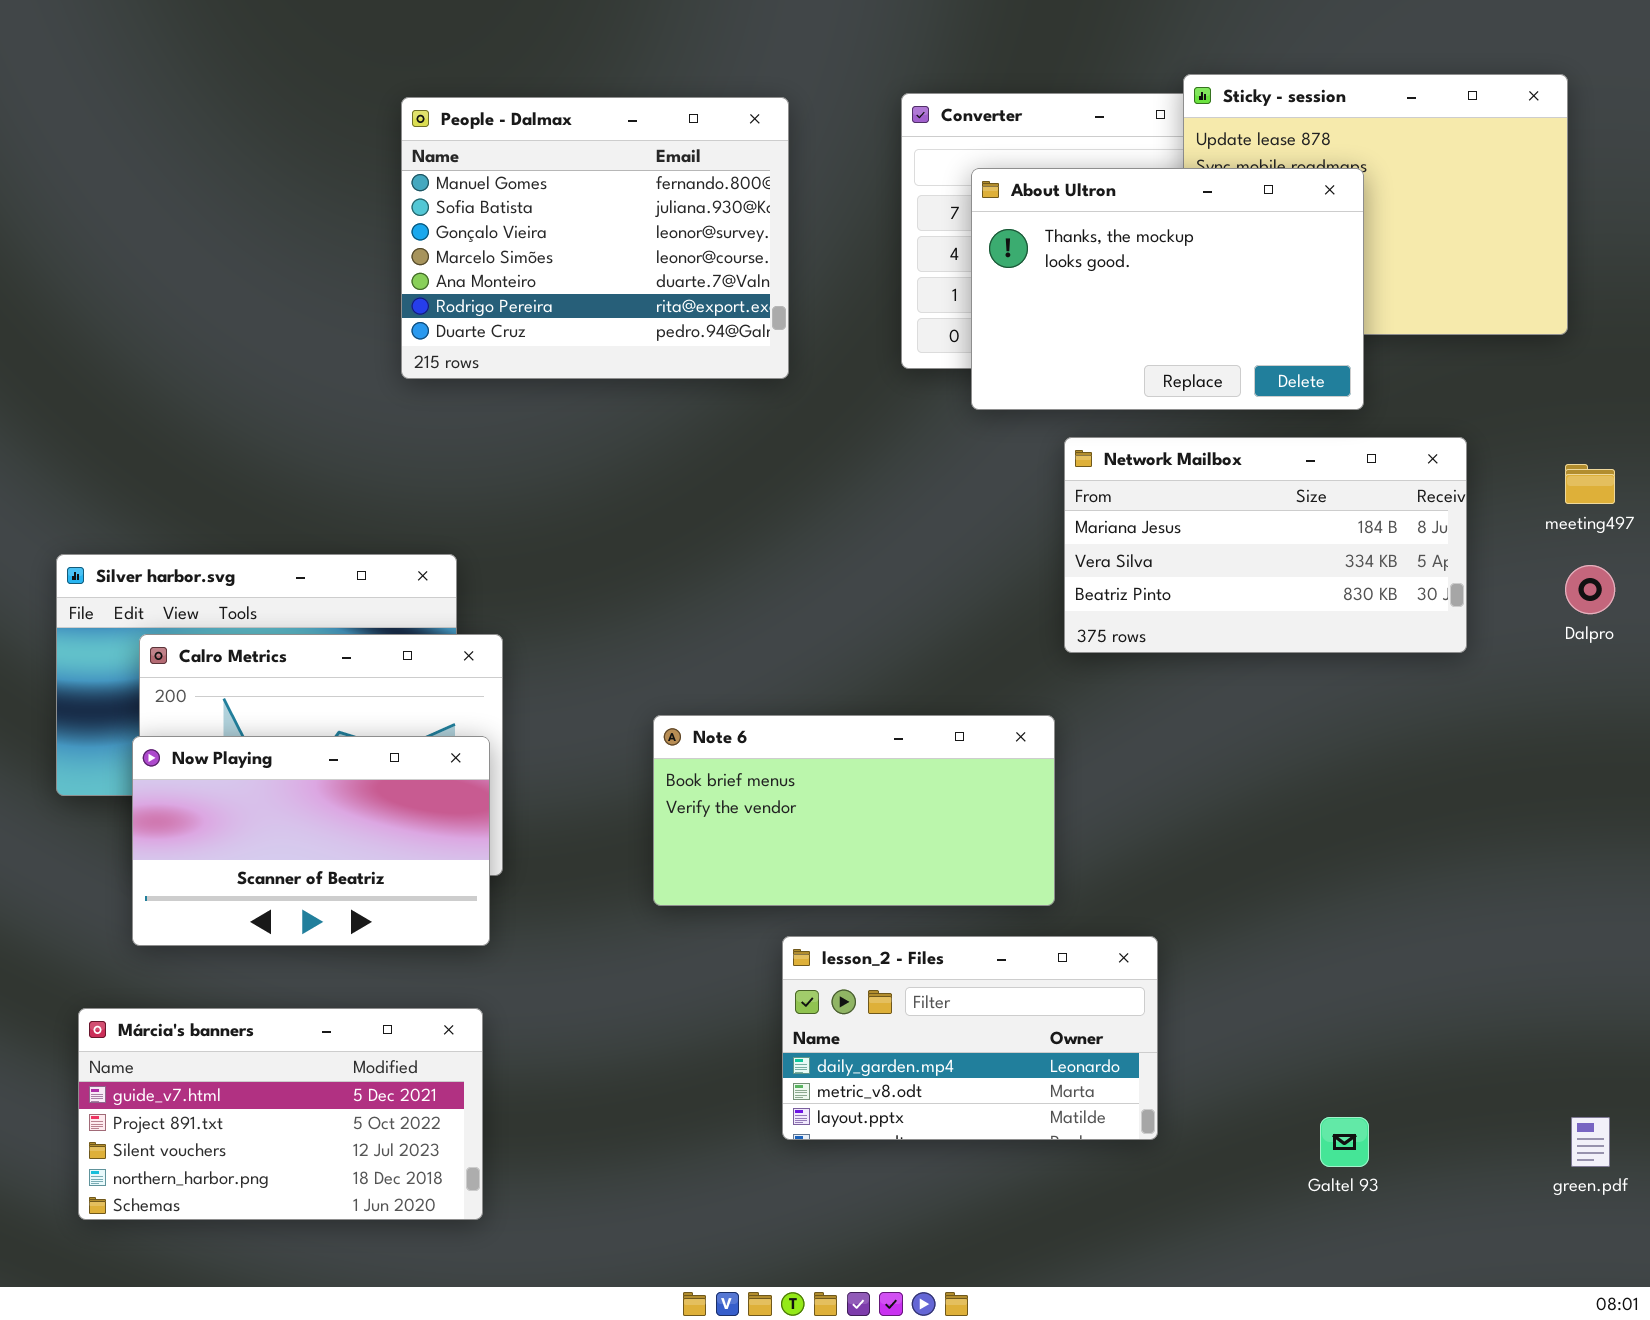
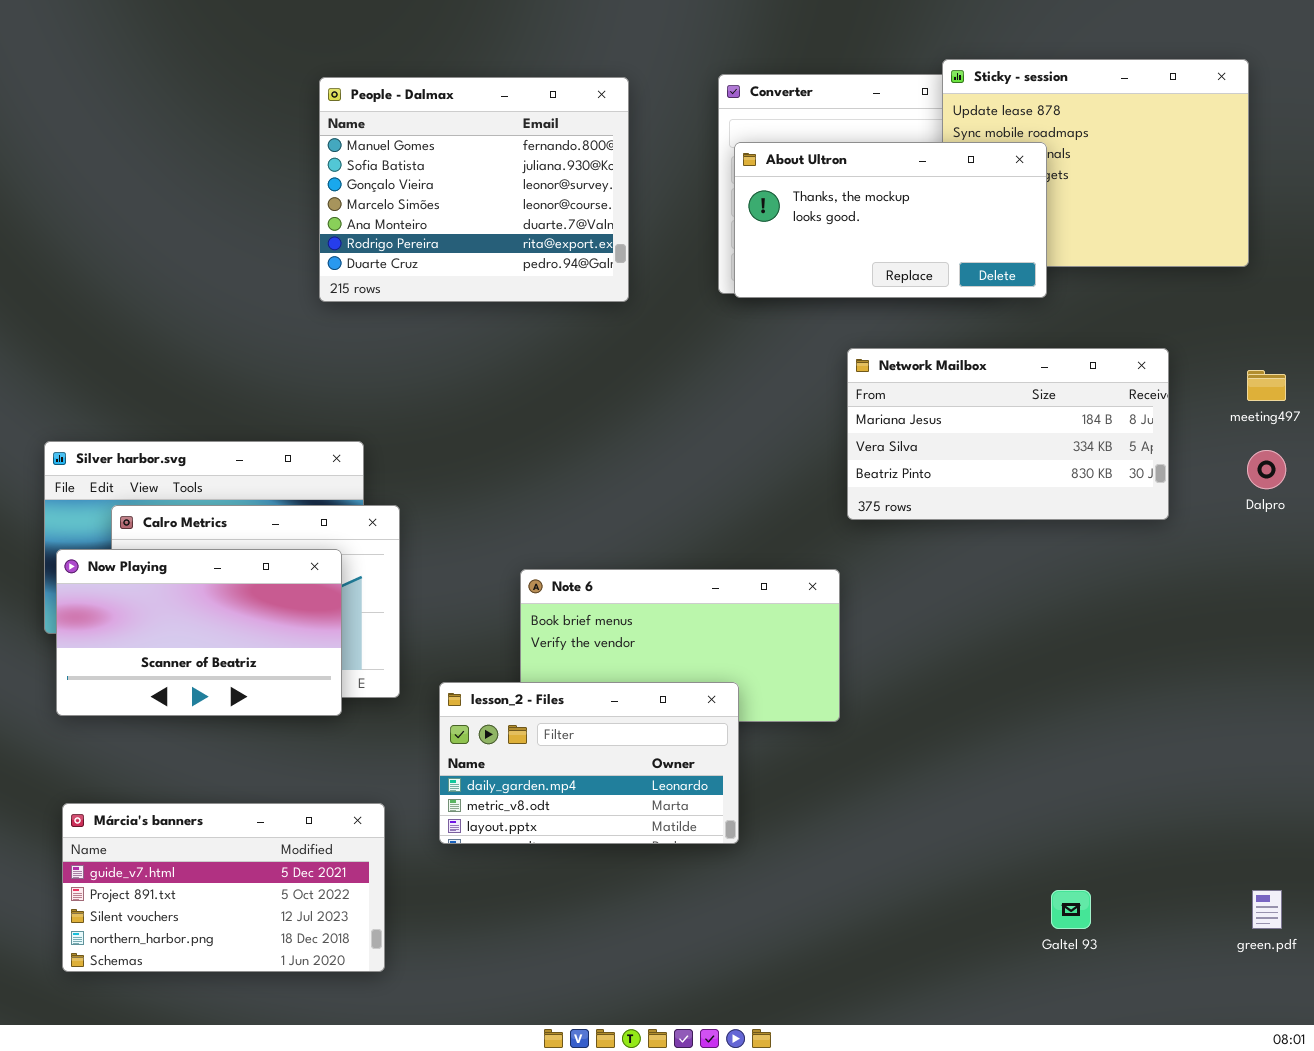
About Ultron: [971,168,1364,410] -> [734,142,1047,298], moved, resized
Now Playing: [132,736,490,946] -> [56,549,342,716], moved
lesson_2 - Files: [782,936,1158,1140] -> [439,682,739,844], moved

